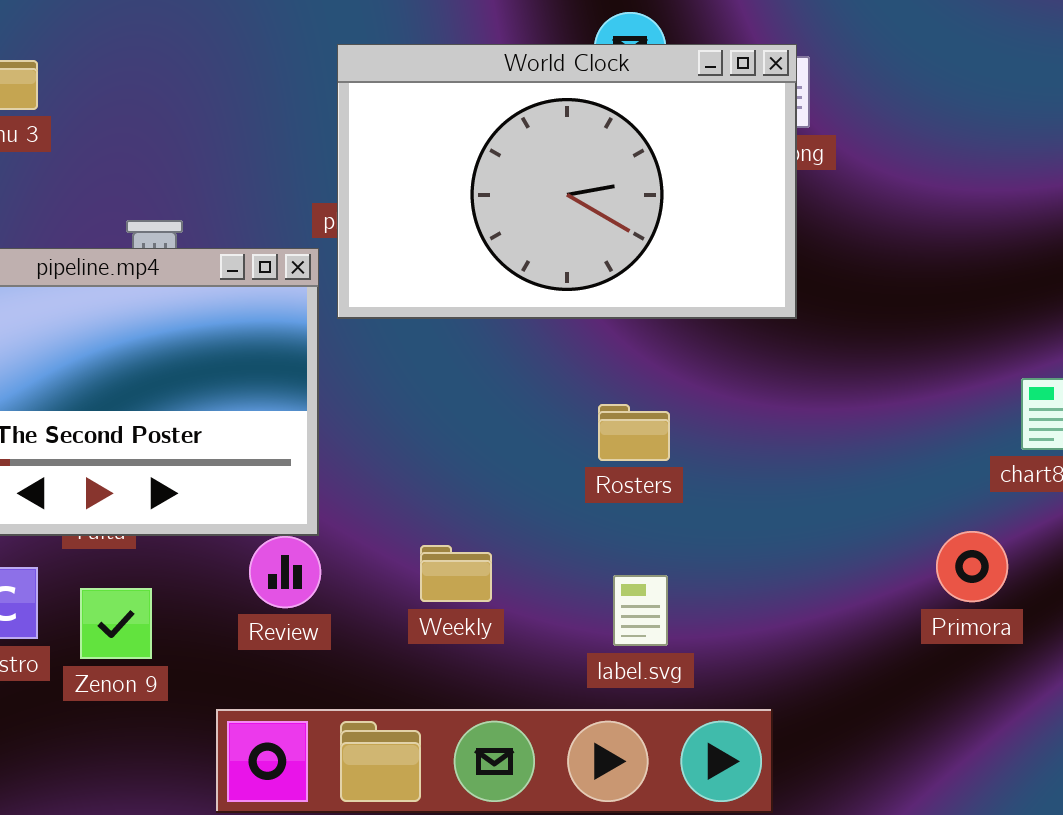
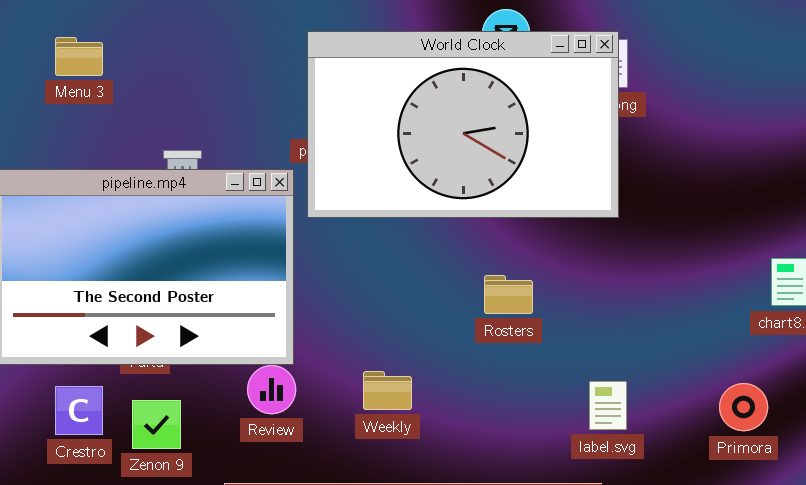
Primora: [936,531,1008,602] -> [719,383,768,431], moved
label.svg: [613,575,668,646] -> [589,381,627,430], moved

